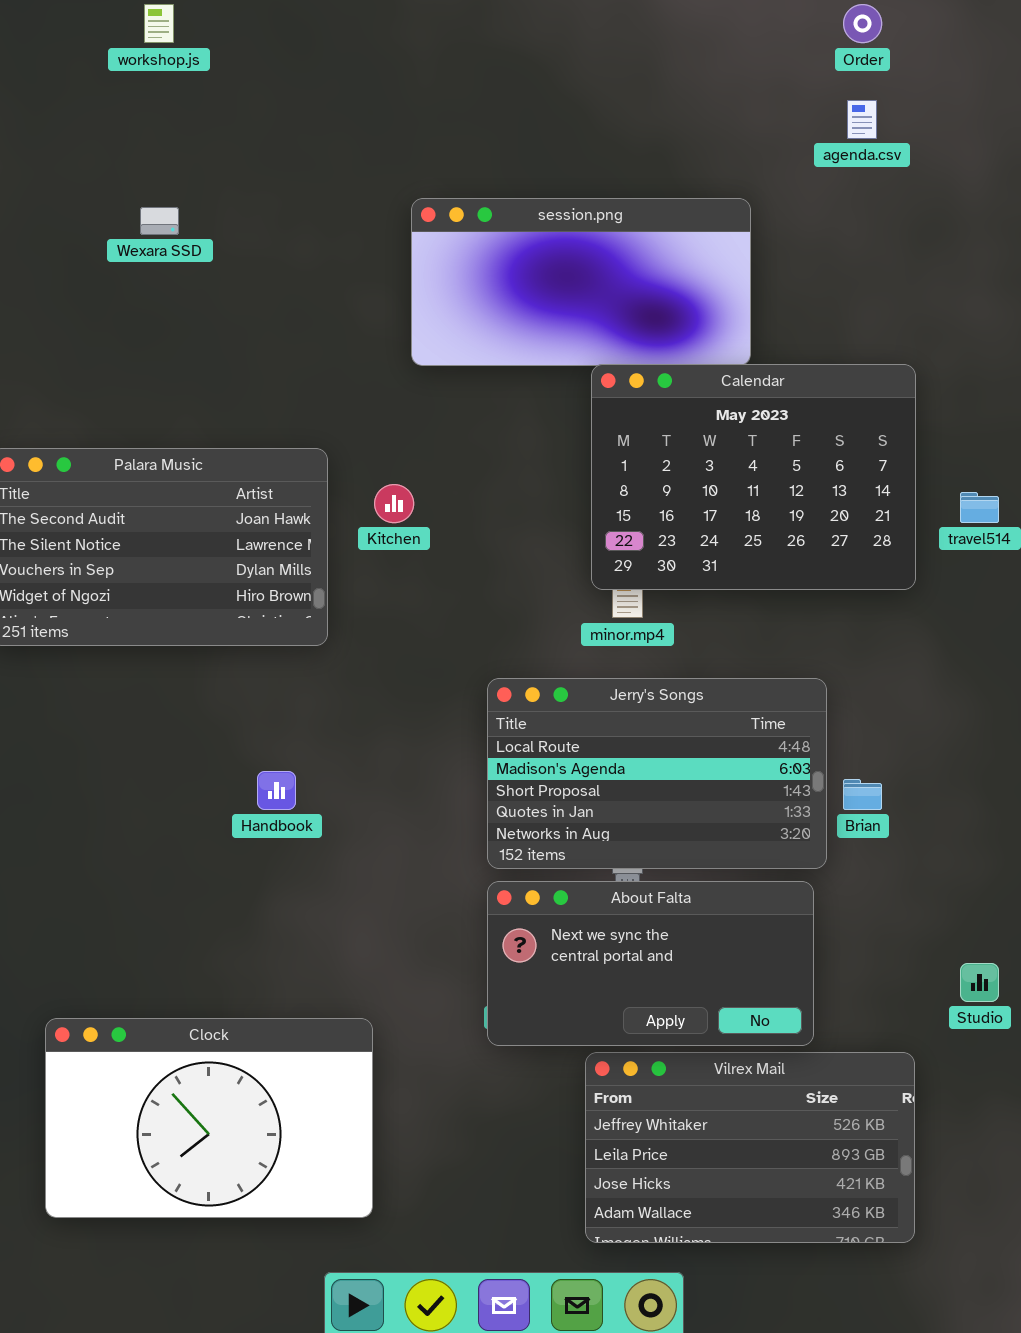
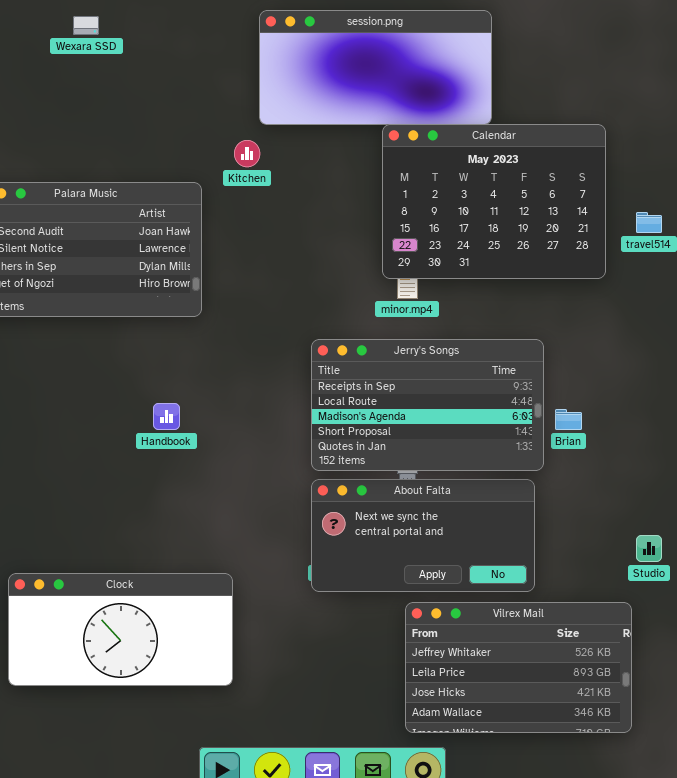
Kitchen: [374,484,414,523] -> [234,140,260,167], moved
Jerry's Songs: [487,678,827,869] -> [311,339,544,471], scrolled up 1 row
Clock: [45,1018,373,1218] -> [8,573,233,686], resized
Vilrex Mail: [585,1052,915,1243] -> [405,602,632,733], moved

